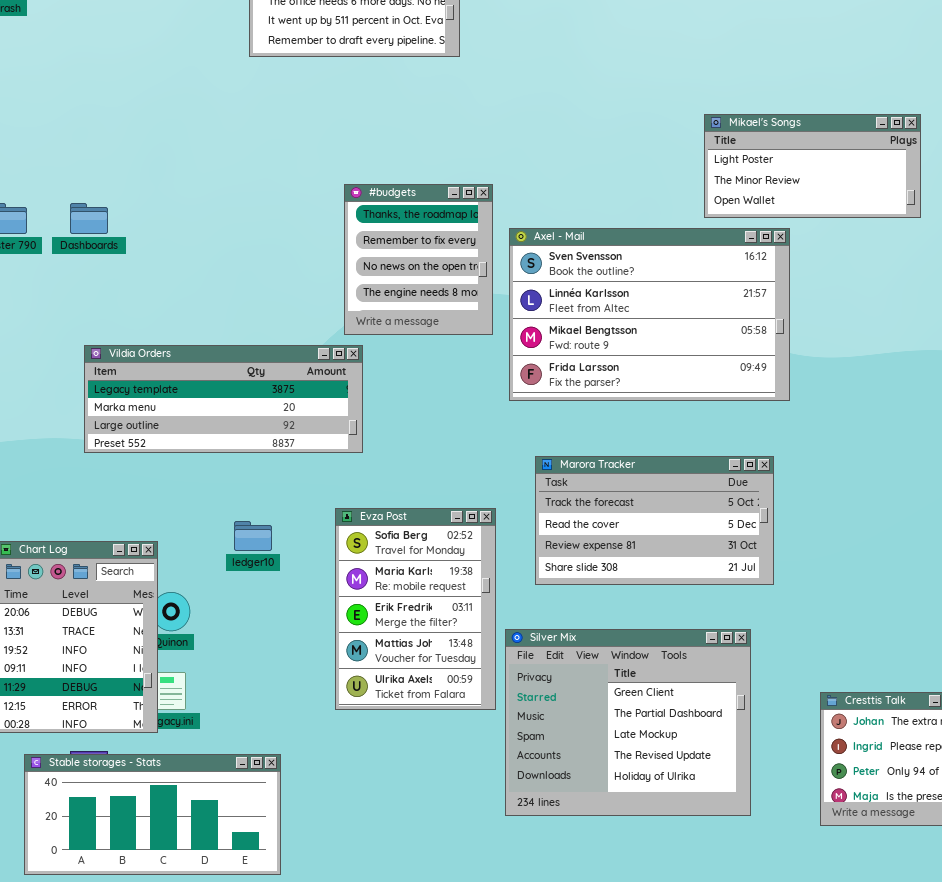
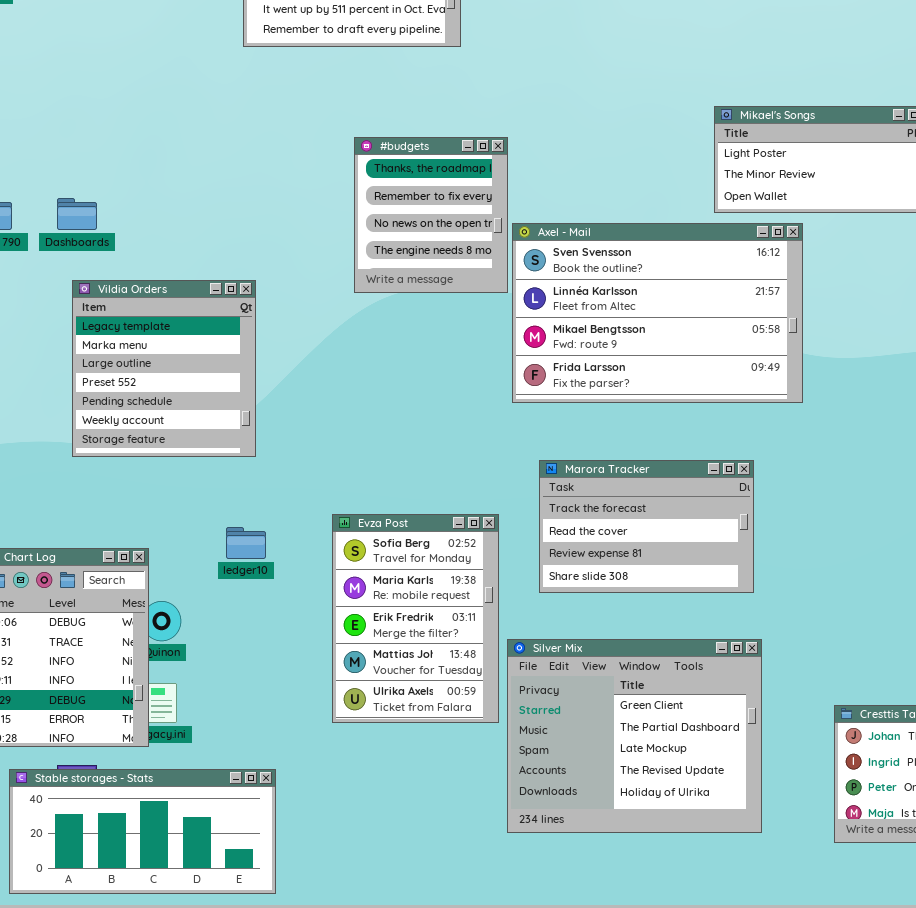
#budgets: [344,184,493,335] -> [354,137,508,293], moved
Vildia Orders: [84,345,363,453] -> [72,280,256,457], resized
Marora Tracker: [535,456,774,585] -> [539,460,754,593], resized

